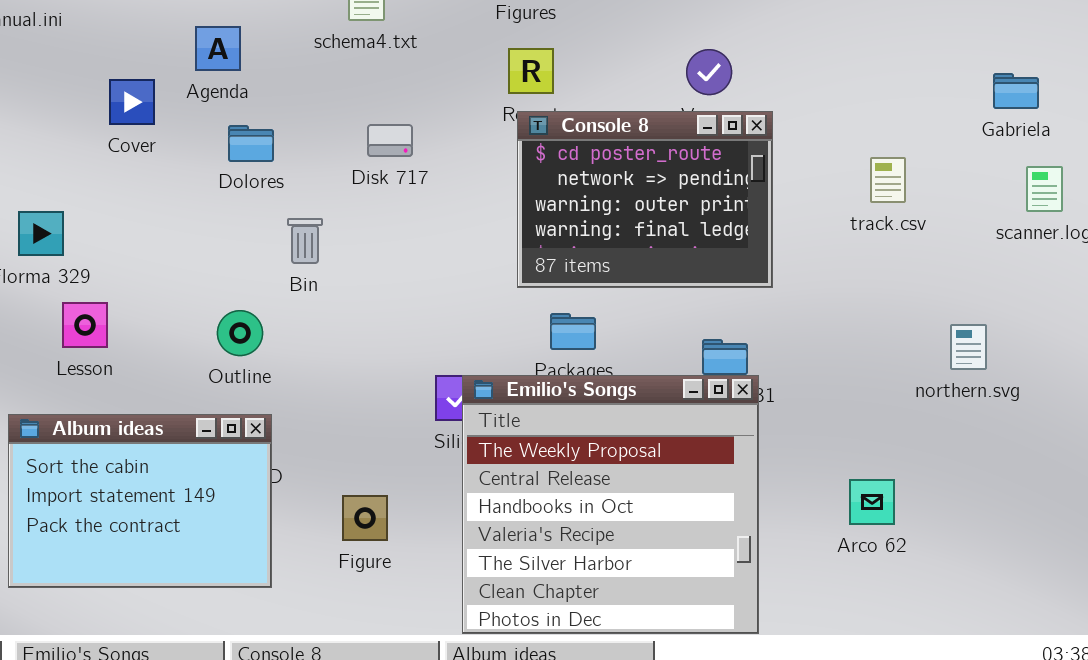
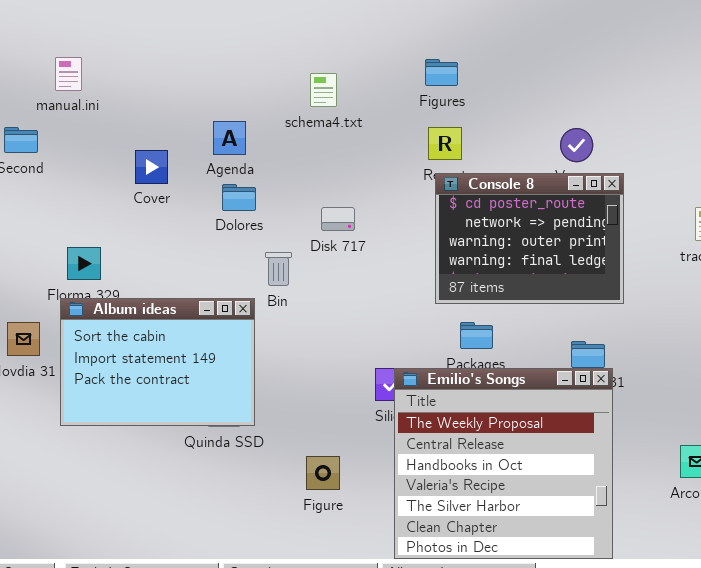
Agenda: [195,26,241,71] -> [213,121,246,155], moved
Disk 717: [367,124,413,157] -> [321,207,355,231], moved
Album ideas: [8,414,272,588] -> [60,298,255,426], moved

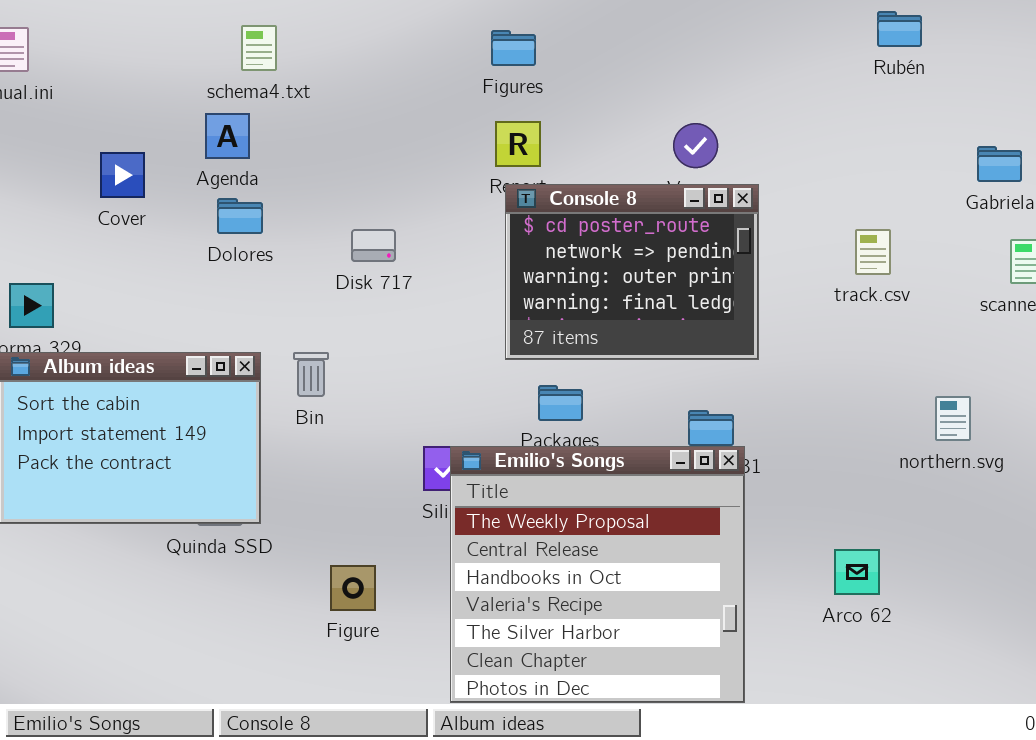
schema4.txt: [310,73,337,107] -> [241,25,277,71], moved
Bin: [265,252,292,286] -> [293,352,329,397], moved

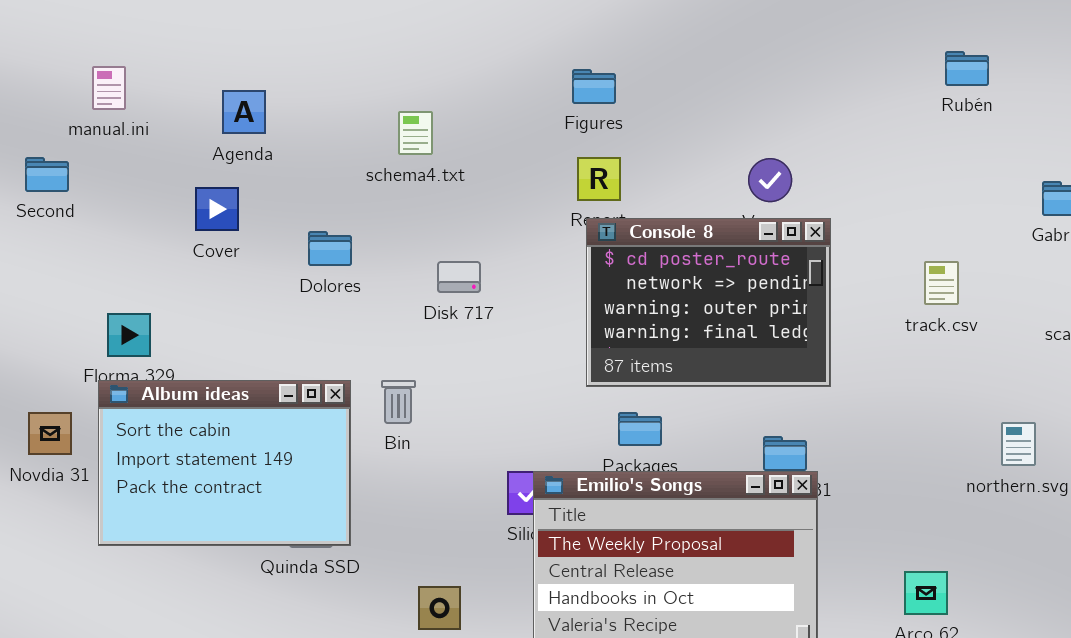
schema4.txt: [241,25,277,71] -> [398,111,433,155], moved
Agenda: [205,113,250,159] -> [222,90,266,134], moved

